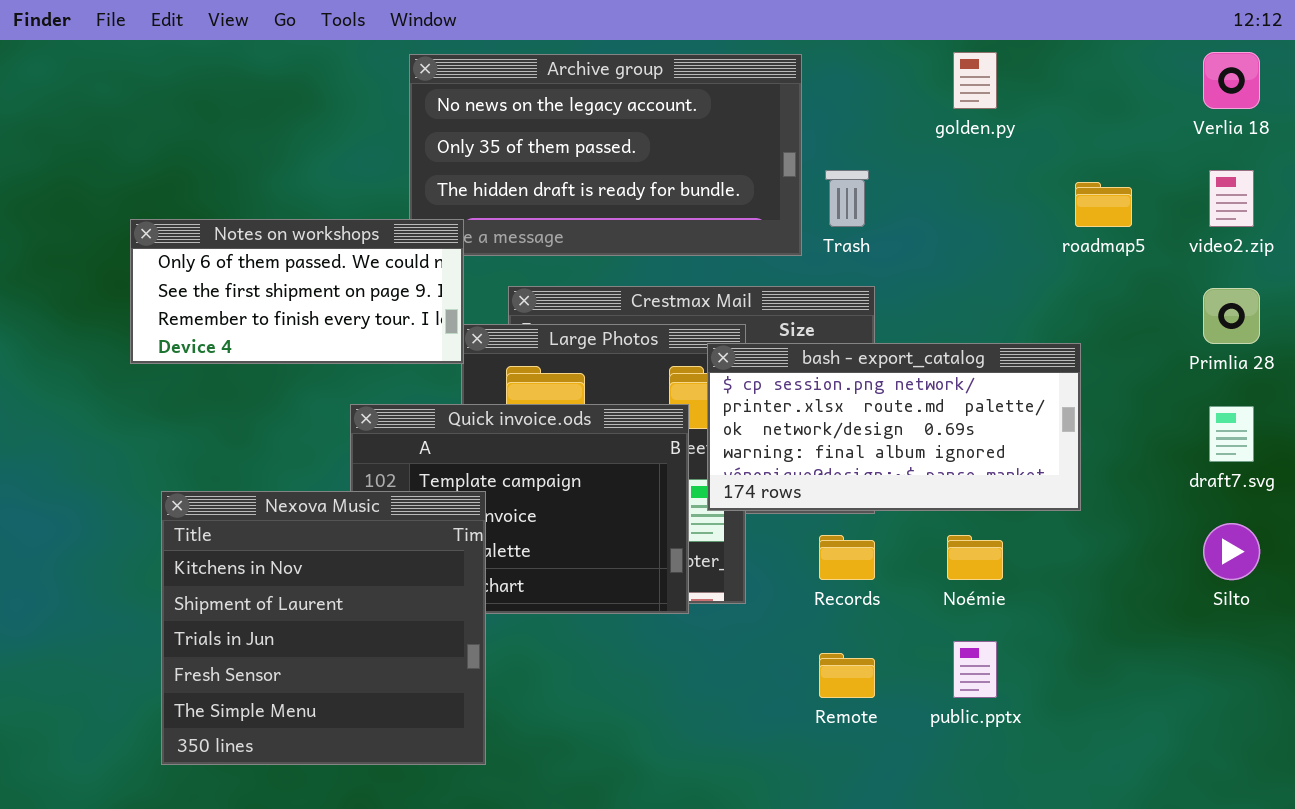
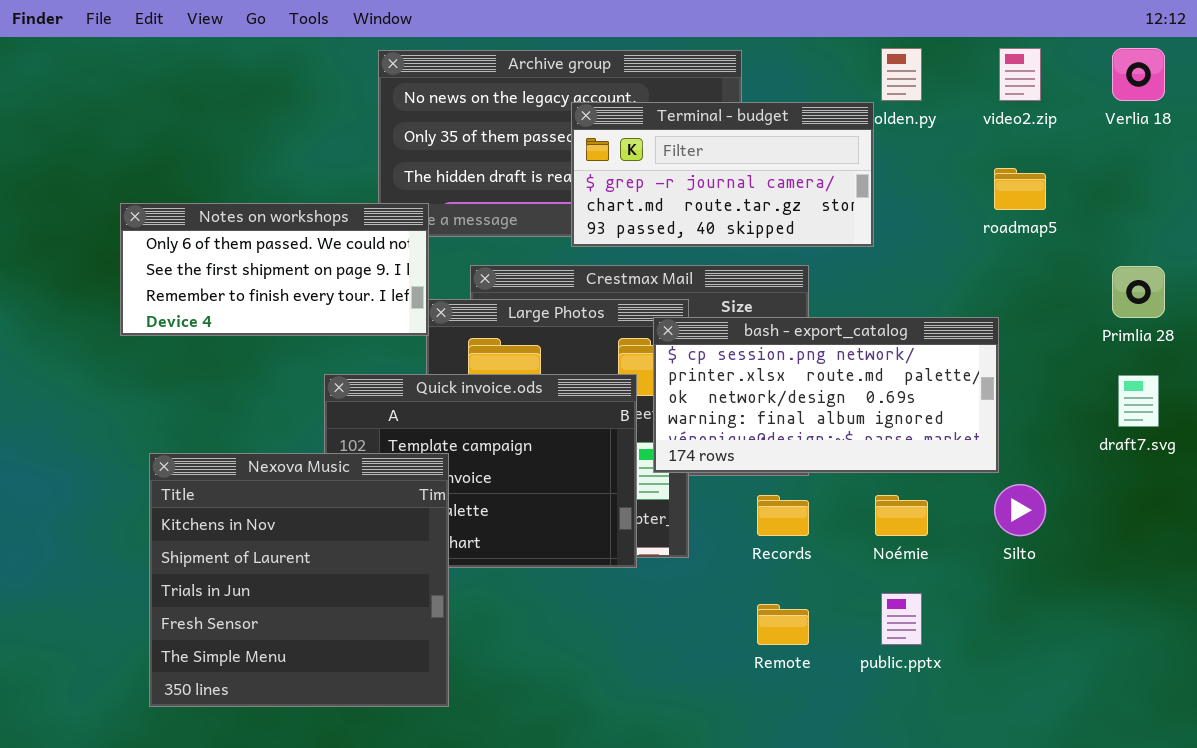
Terminal - budget: none -> [571,102,874,247], opened
video2.zip: [1209,170,1254,227] -> [999,48,1041,101], moved
Silto: [1203,523,1260,580] -> [994,484,1046,536], moved

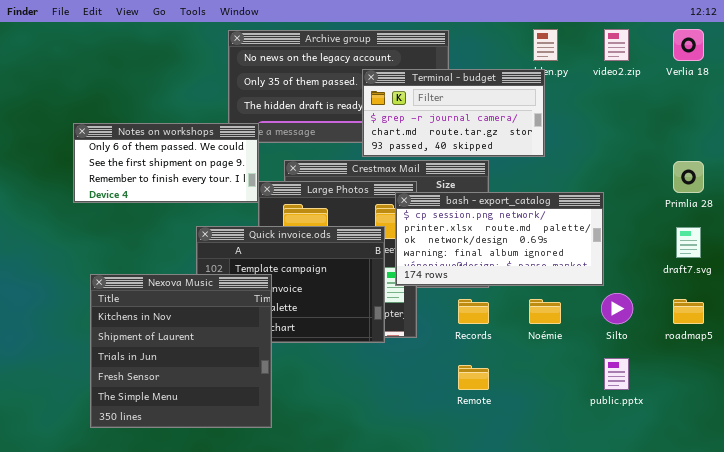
Terminal - budget: [571,102,874,247] -> [362,69,545,157], moved
roadmap5: [994,168,1046,210] -> [673,299,704,324], moved
public.pptx: [881,593,922,645] -> [604,358,629,390], moved

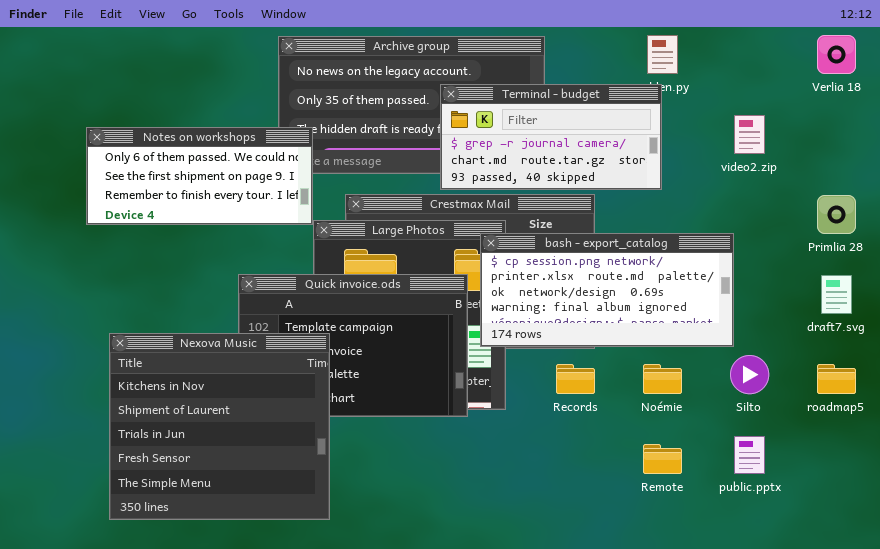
video2.zip: [604,29,629,61] -> [734,115,765,154], moved
Notes on workshops: [73,123,259,203] -> [86,127,313,225], moved
Remote: [458,365,489,390] -> [643,444,682,474], moved

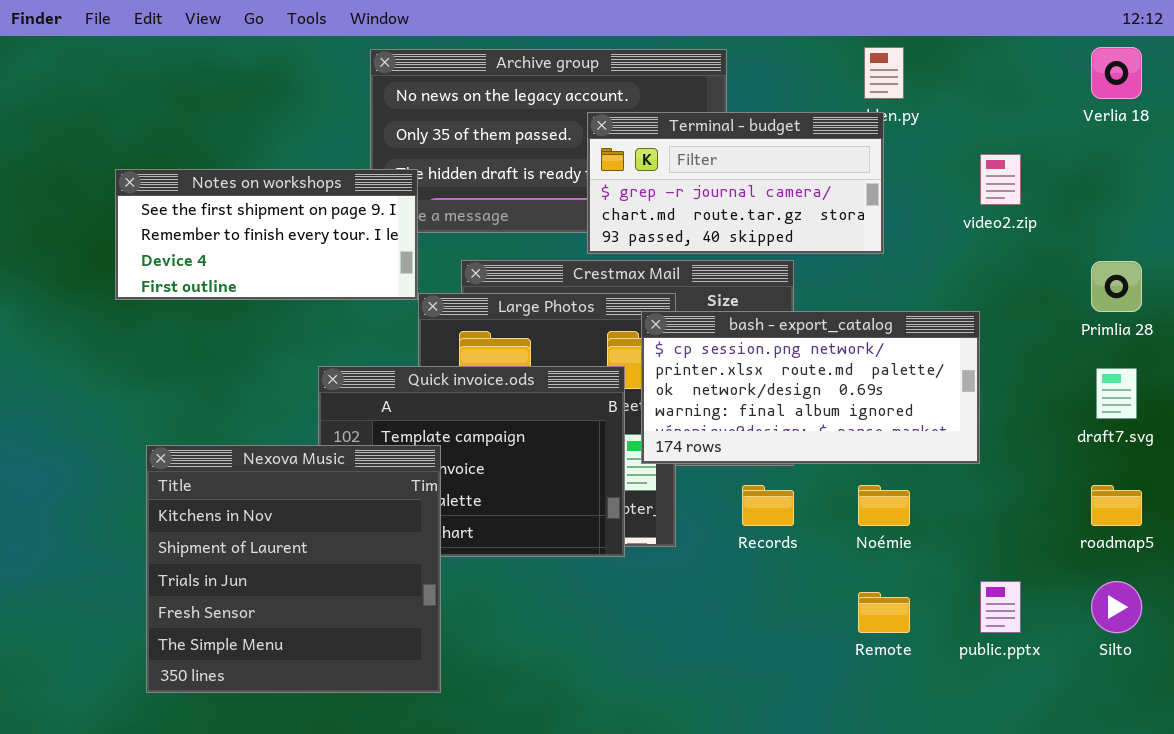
Notes on workshops: [86,127,313,225] -> [115,169,418,300], scrolled down 1 row
Silto: [730,355,769,394] -> [1091,581,1142,633], moved

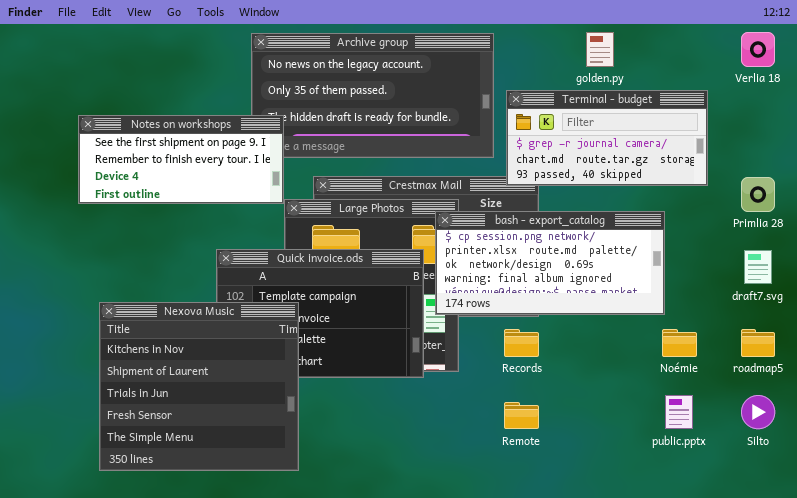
Terminal - budget: [587,112,884,254] -> [506,90,708,186], moved
Noémie: [858,485,910,526] -> [662,329,697,357], moved
Remote: [858,592,910,633] -> [504,402,539,429], moved

